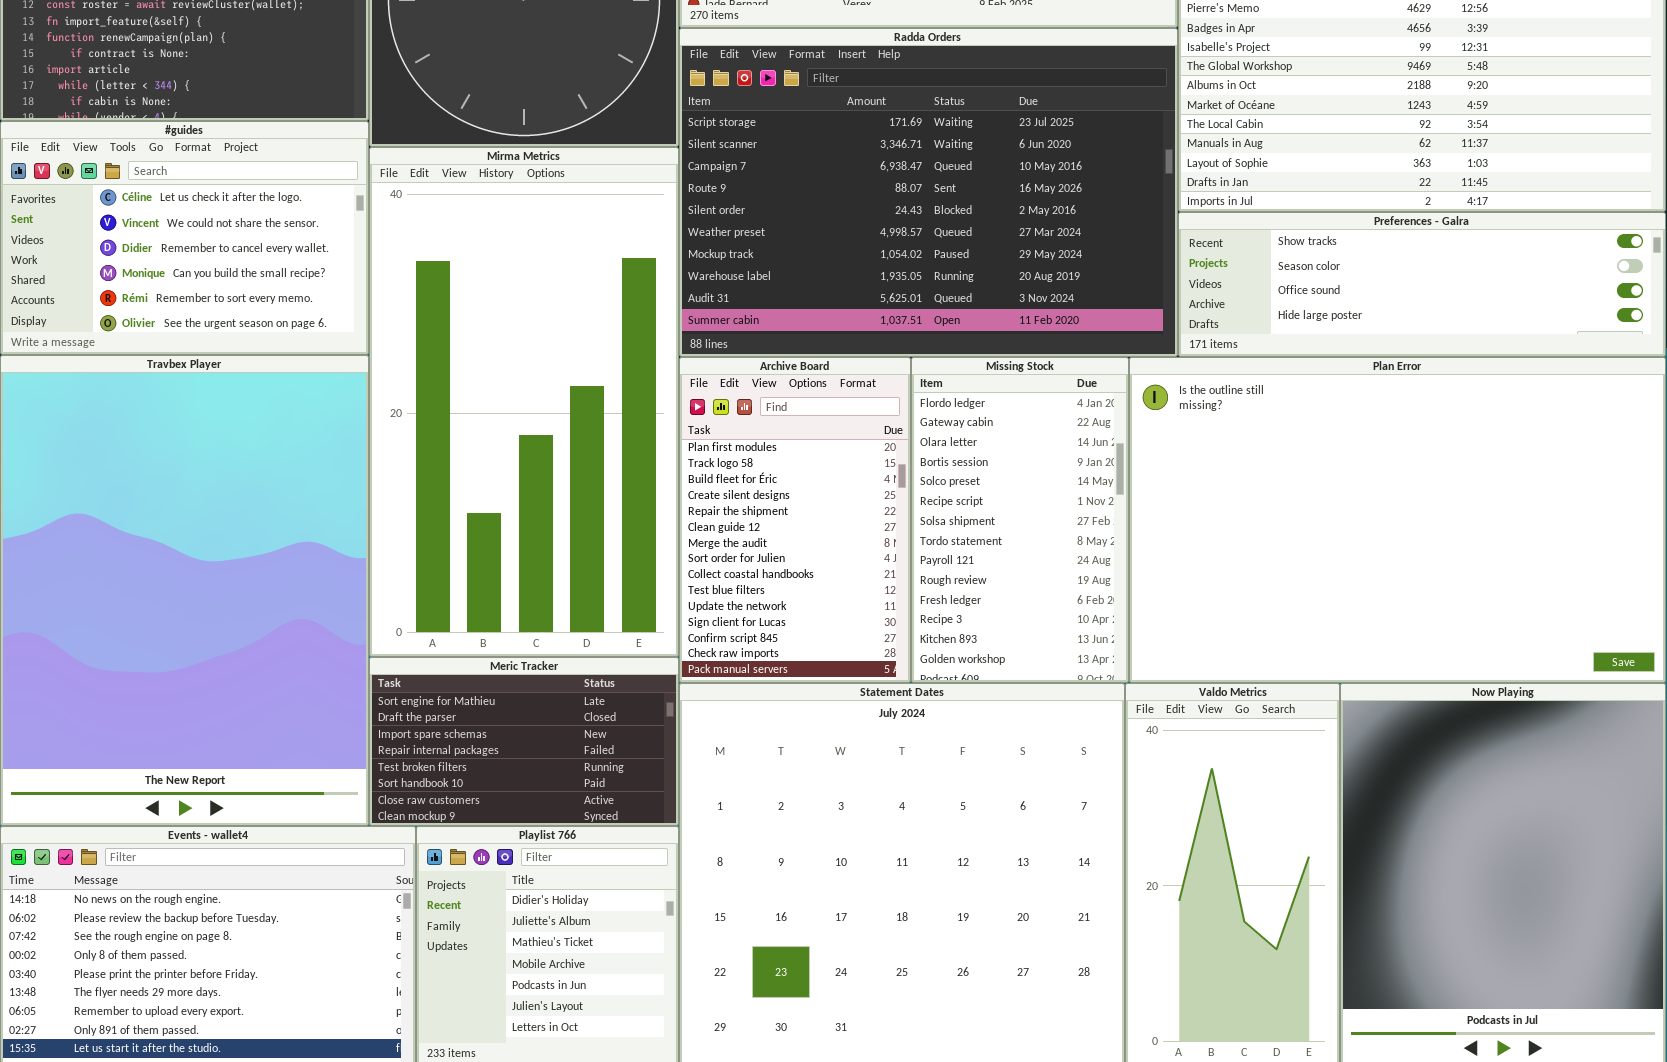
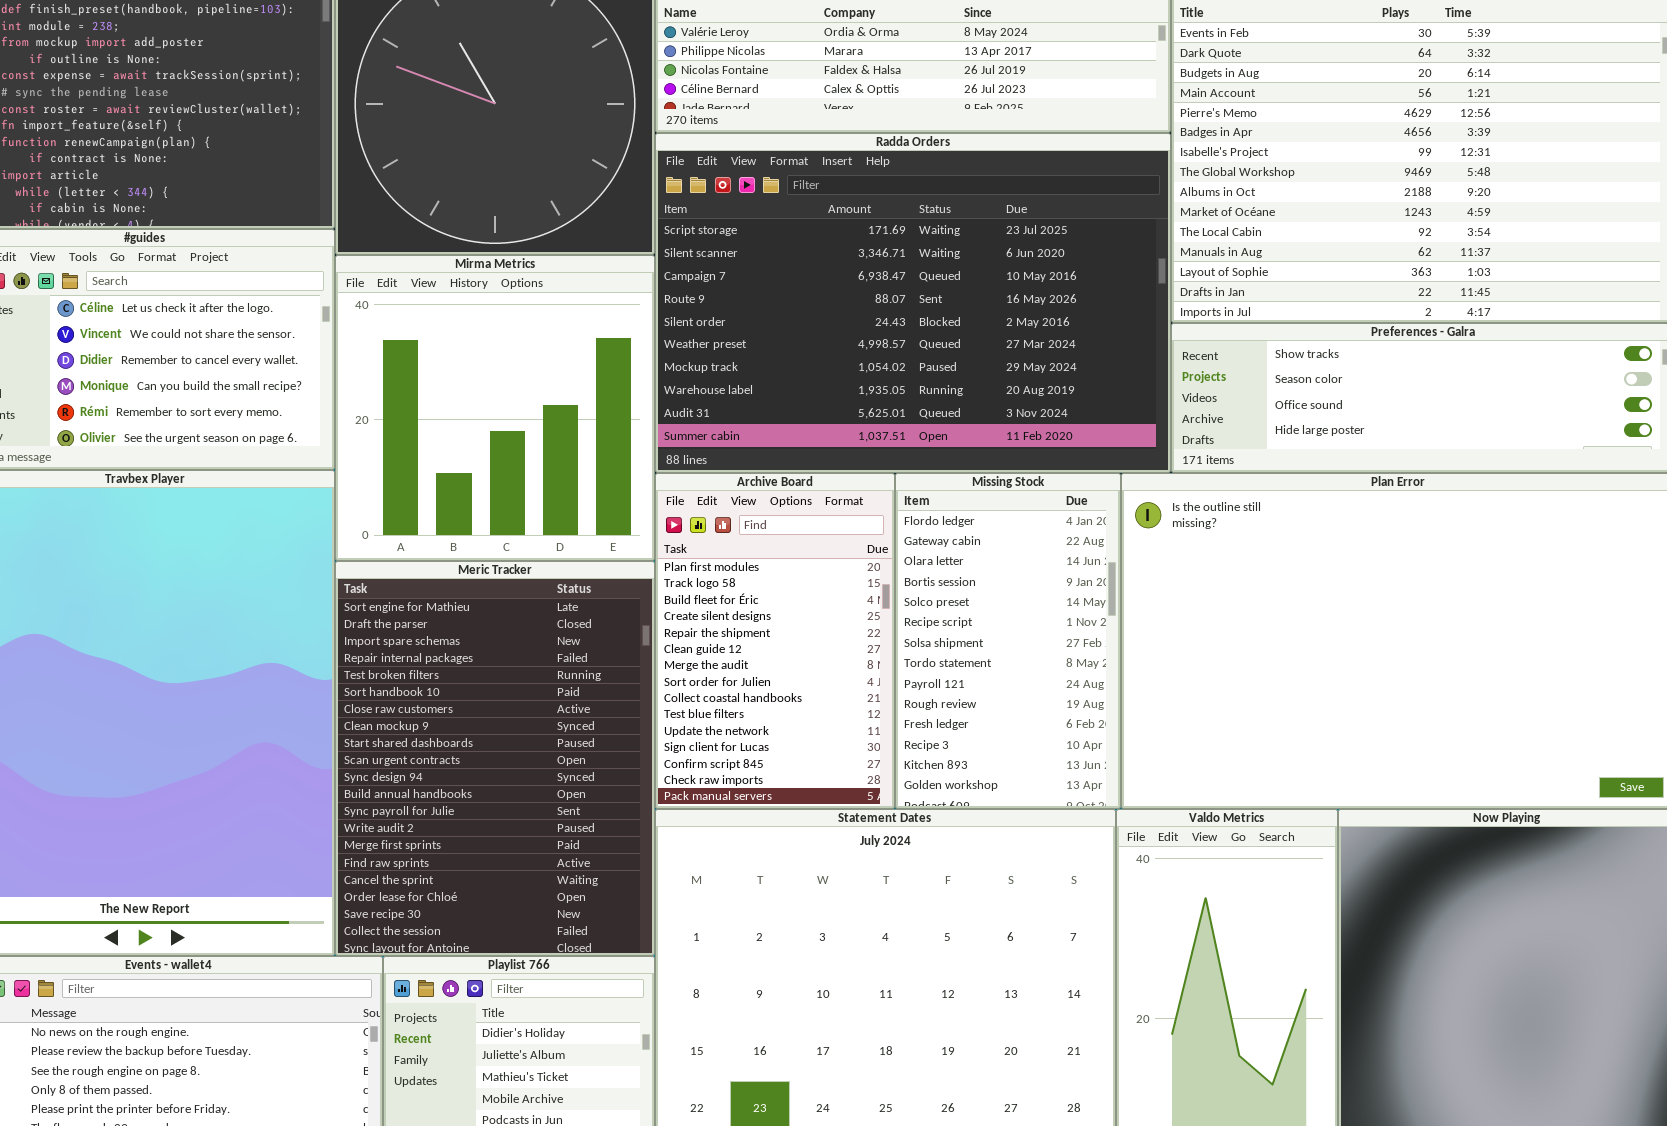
Mirma Metrics: [369,147,679,657] -> [335,255,655,561], resized
Meric Tracker: [369,657,679,826] -> [335,561,655,956], resized

